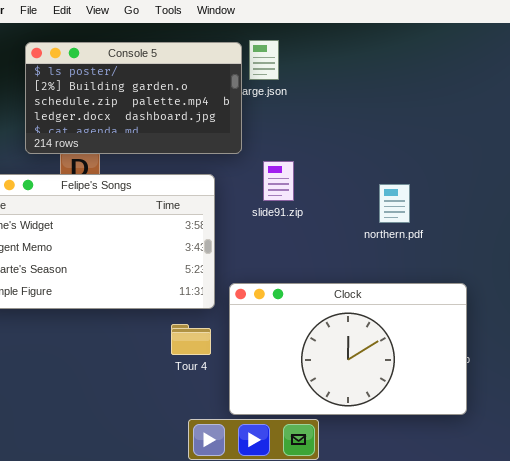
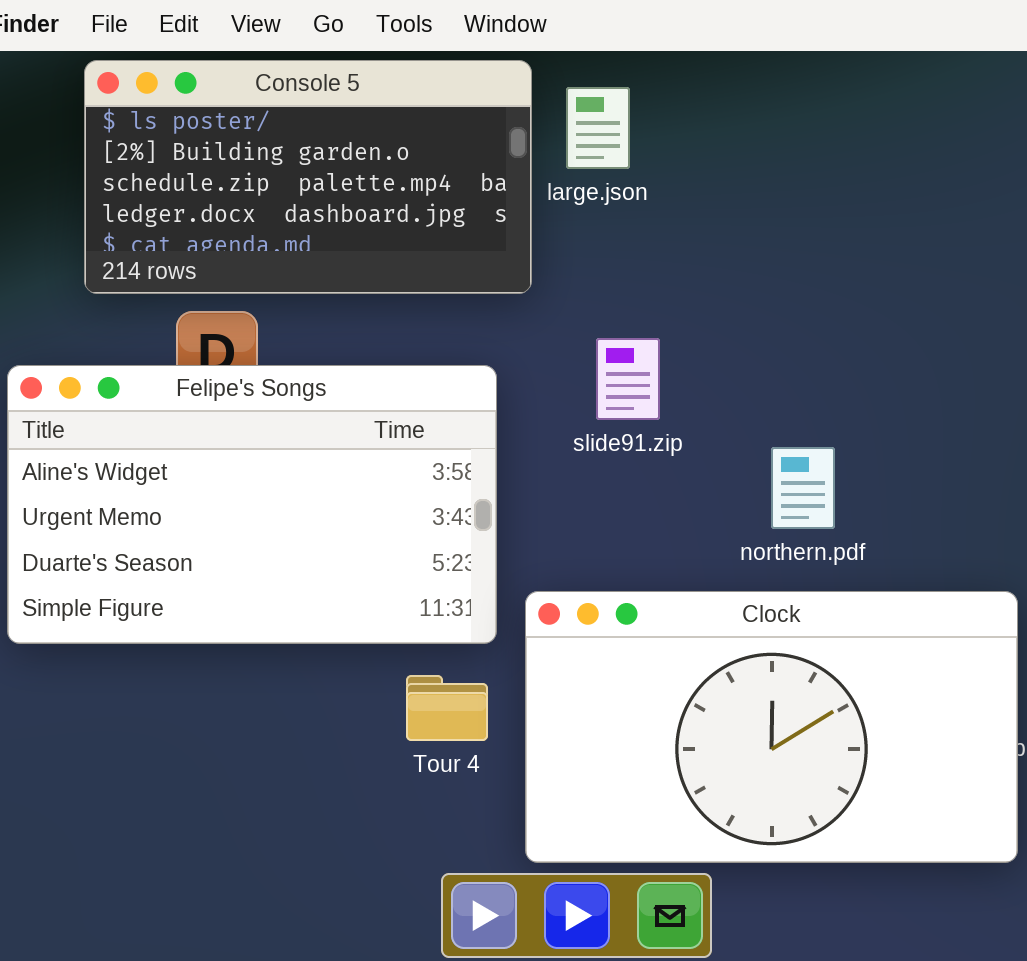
Console 5: [25,42,242,154] -> [84,60,532,294], moved
northern.pdf: [379,184,410,223] -> [771,447,835,529], moved

